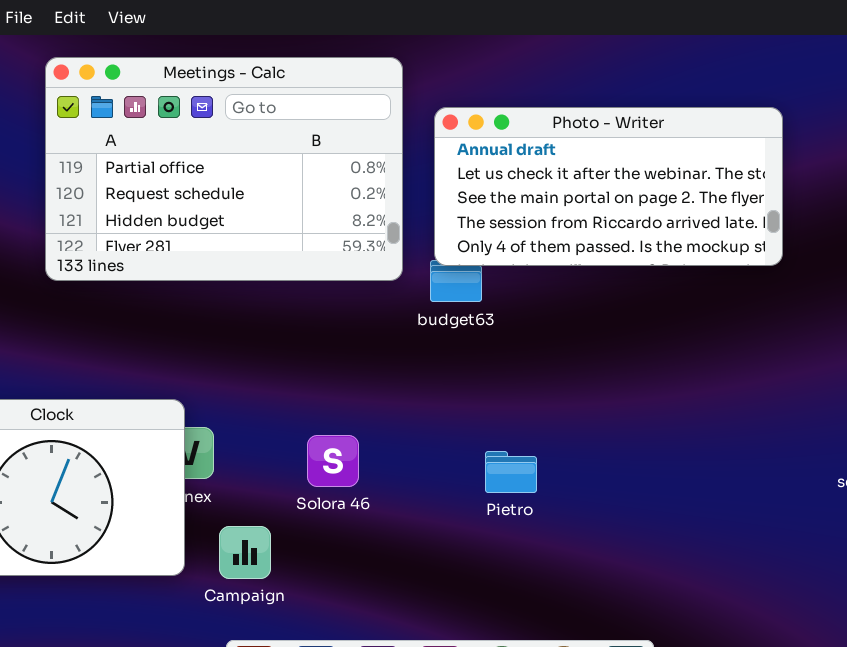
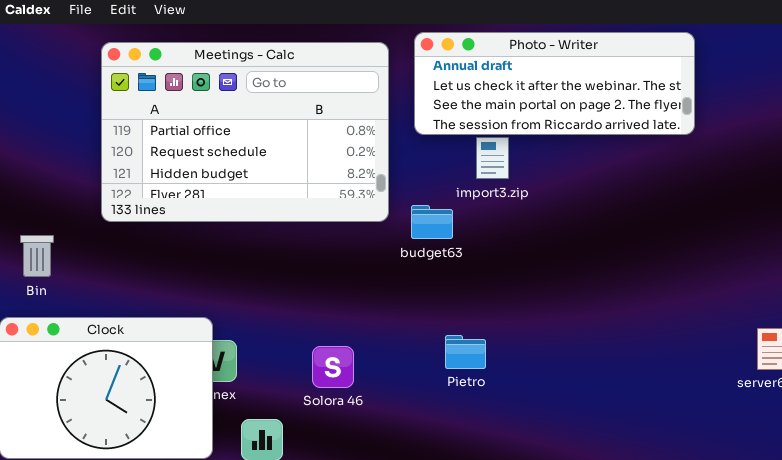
Photo - Writer: [434,107,783,266] -> [414,32,695,135], moved, resized
Pietro: [485,451,537,493] -> [445,335,486,369], moved

